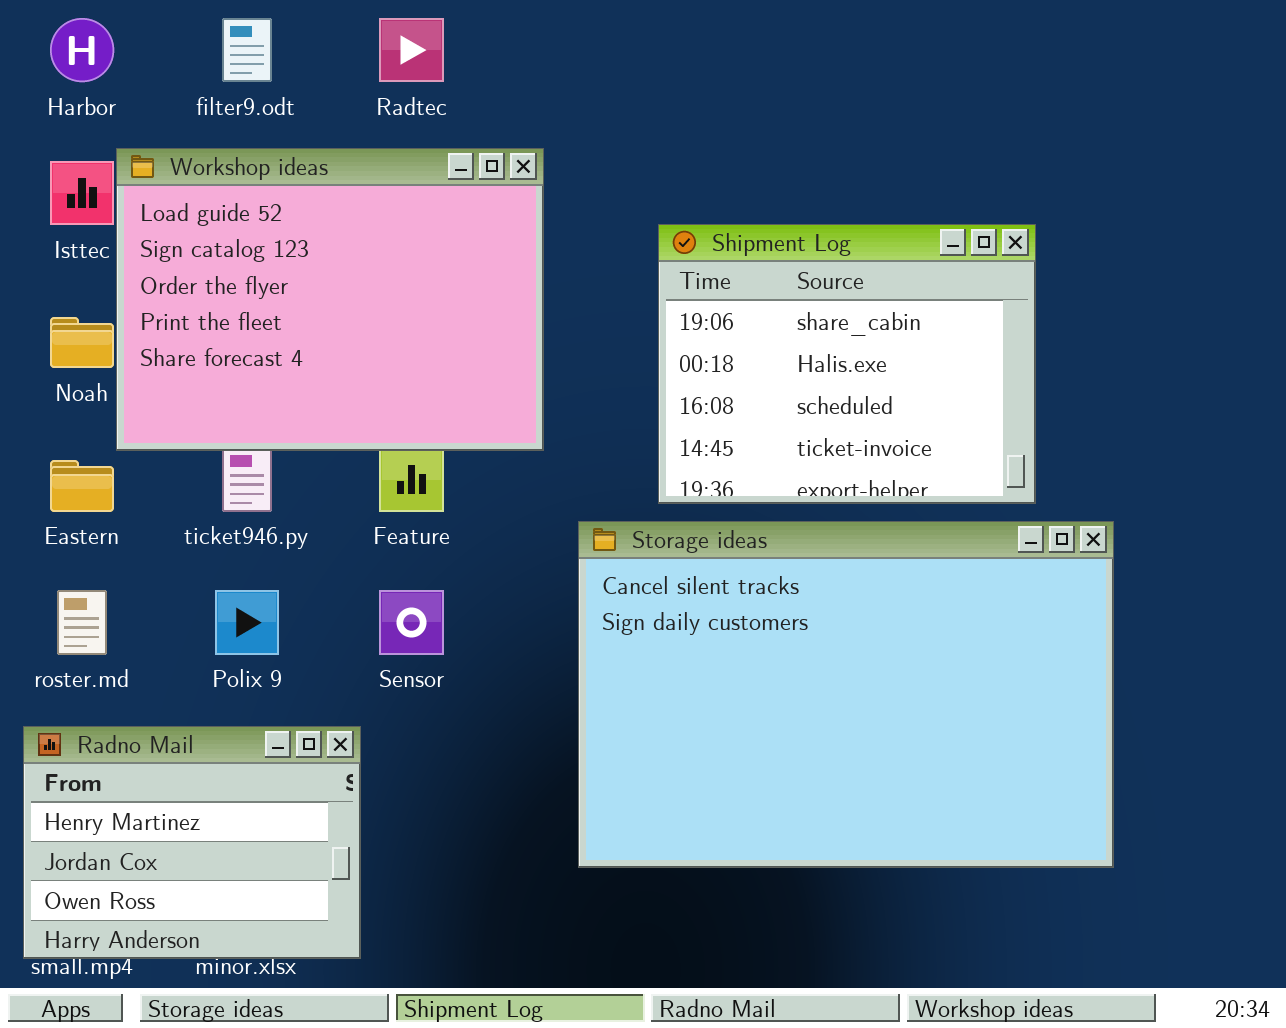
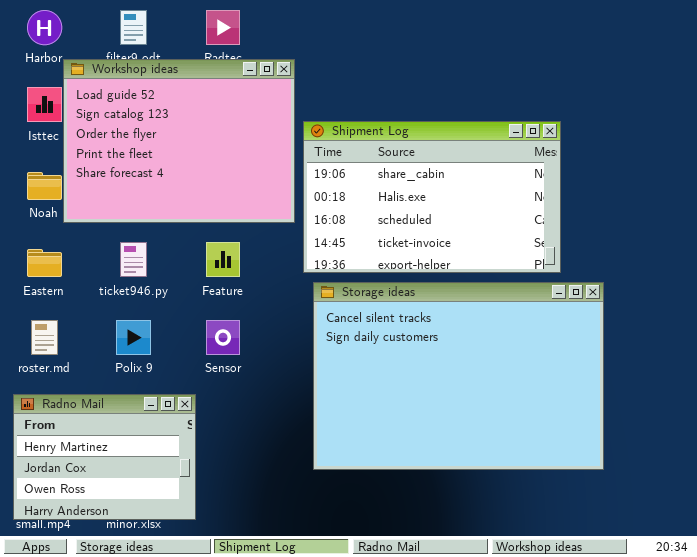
Workshop ideas: [116,148,544,451] -> [63,59,295,223], moved
Shipment Log: [658,224,1036,504] -> [303,121,561,273], resized

